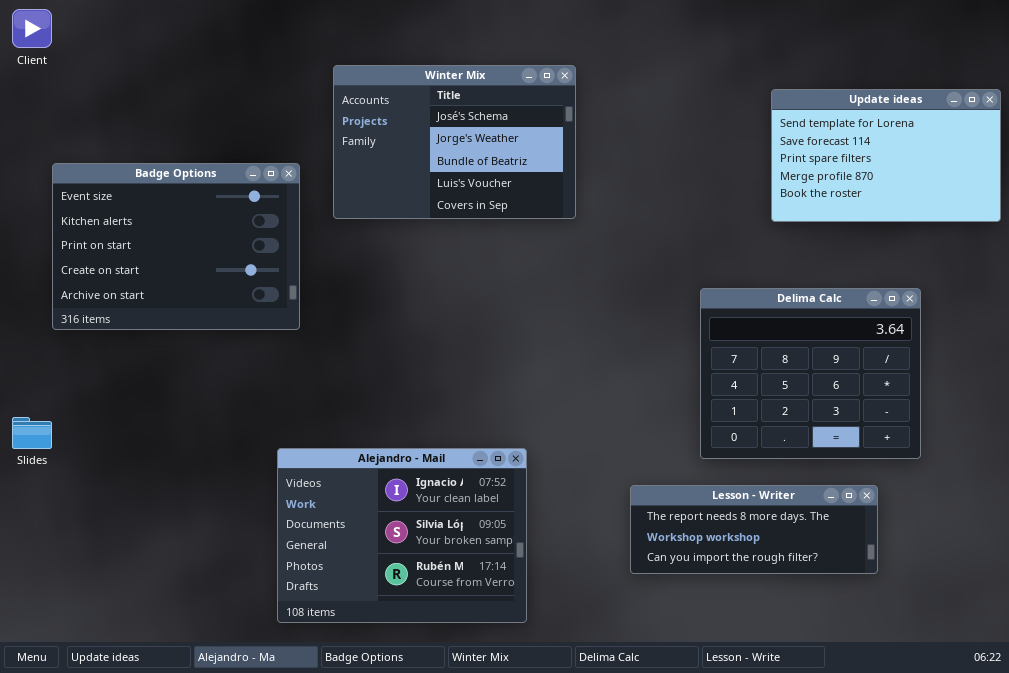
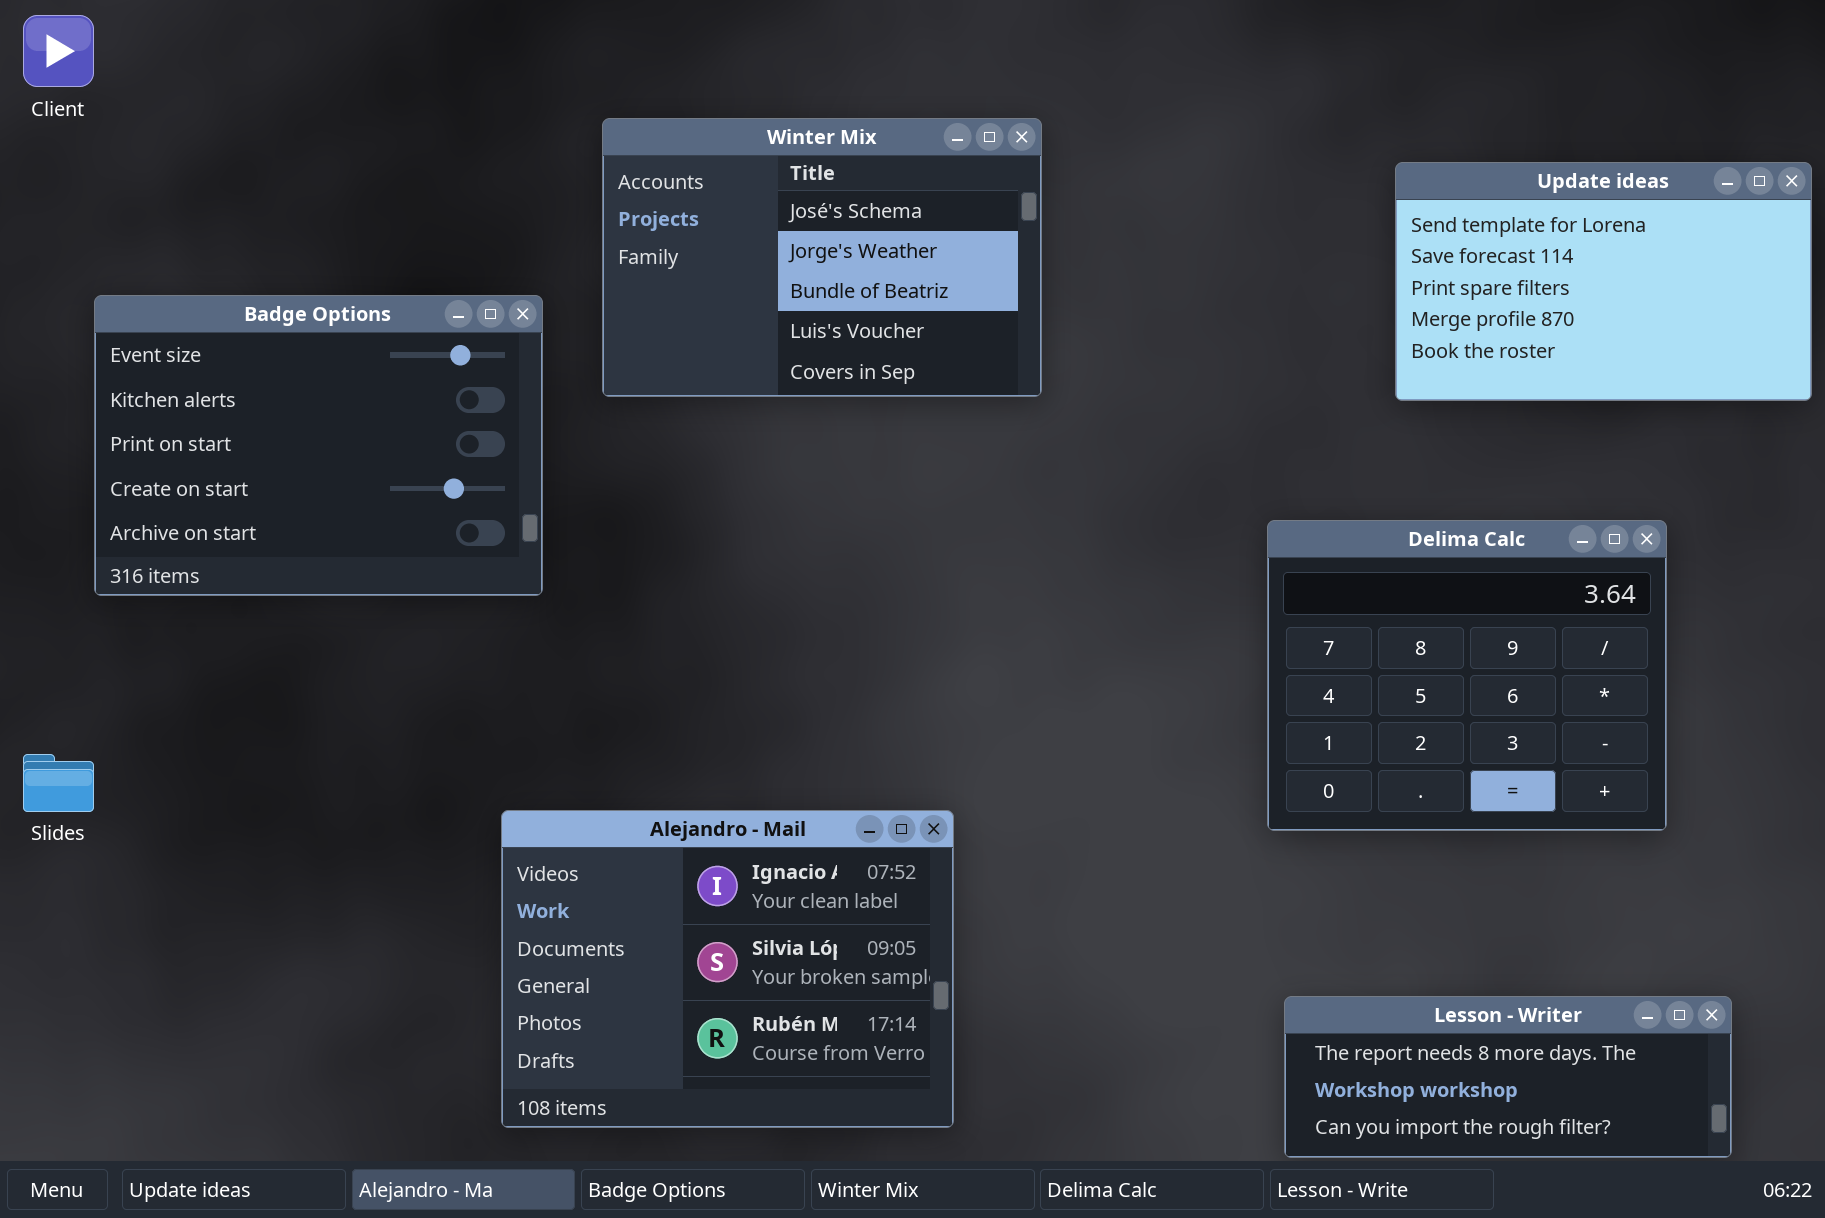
Lesson - Writer: [630,485,878,574] -> [1284,996,1732,1158], moved

